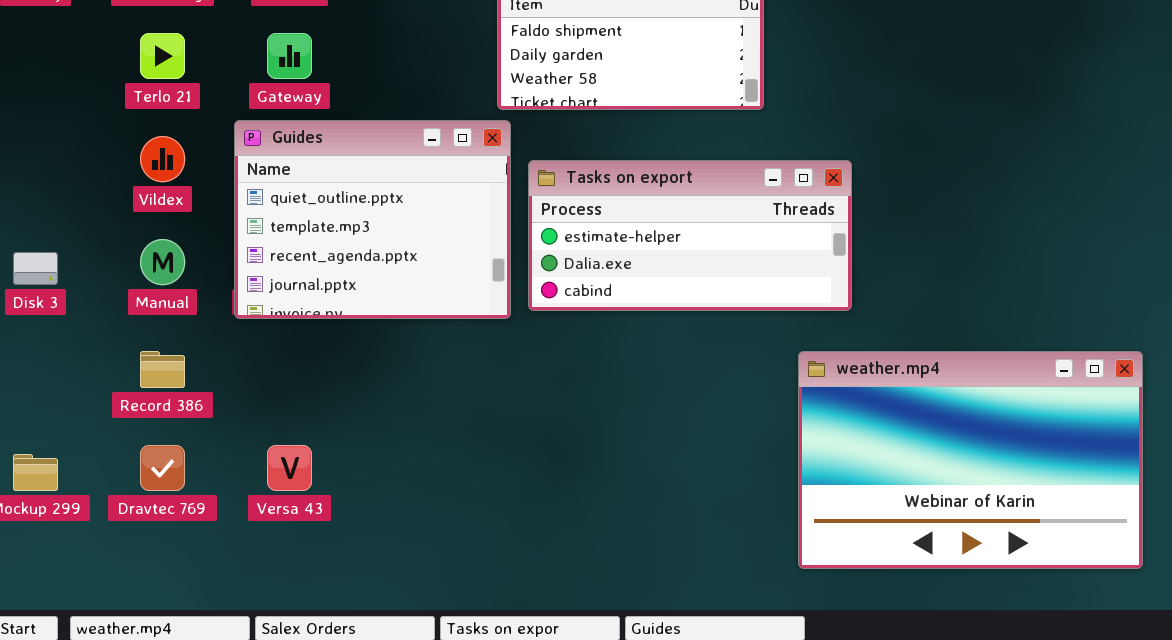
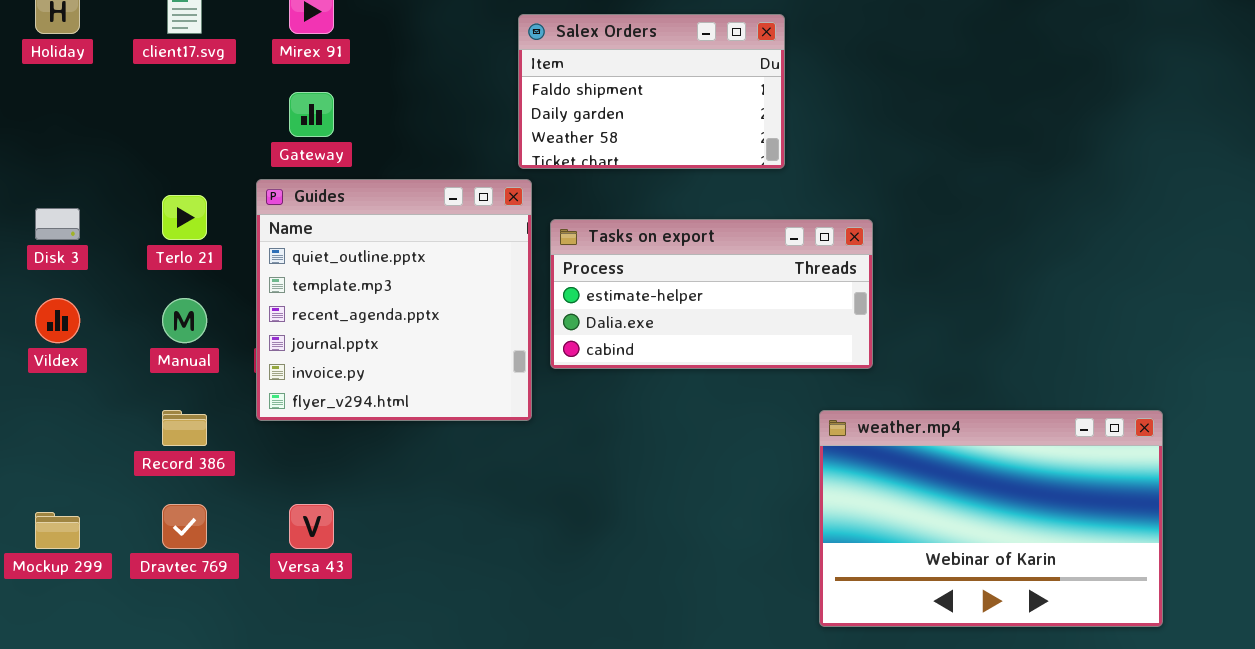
Terlo 21: [140,33,185,79] -> [162,195,207,240], moved
Guides: [234,120,511,319] -> [256,179,532,421], resized
Vildex: [140,136,185,182] -> [35,298,80,343], moved
Disk 3: [13,252,58,285] -> [35,208,80,240], moved

